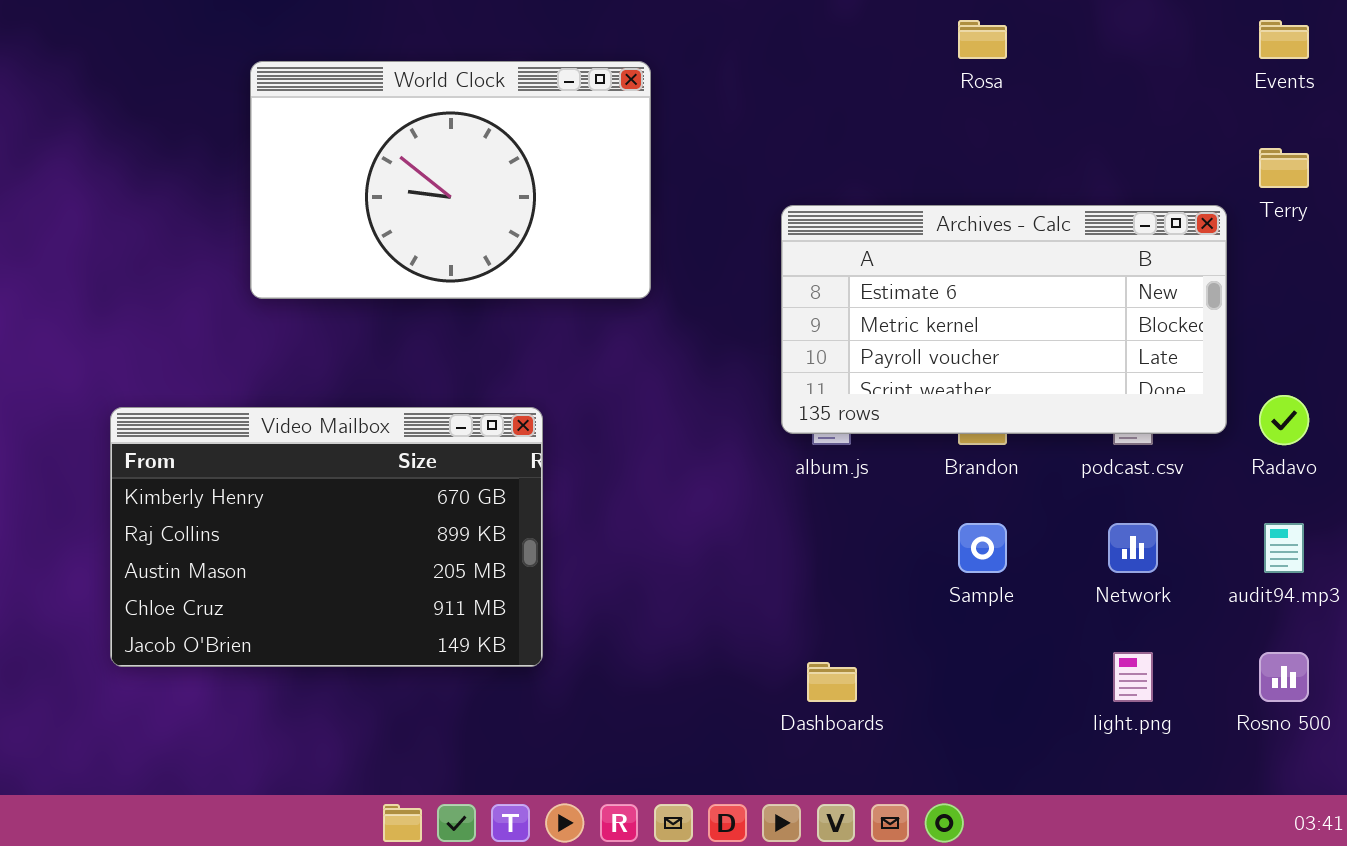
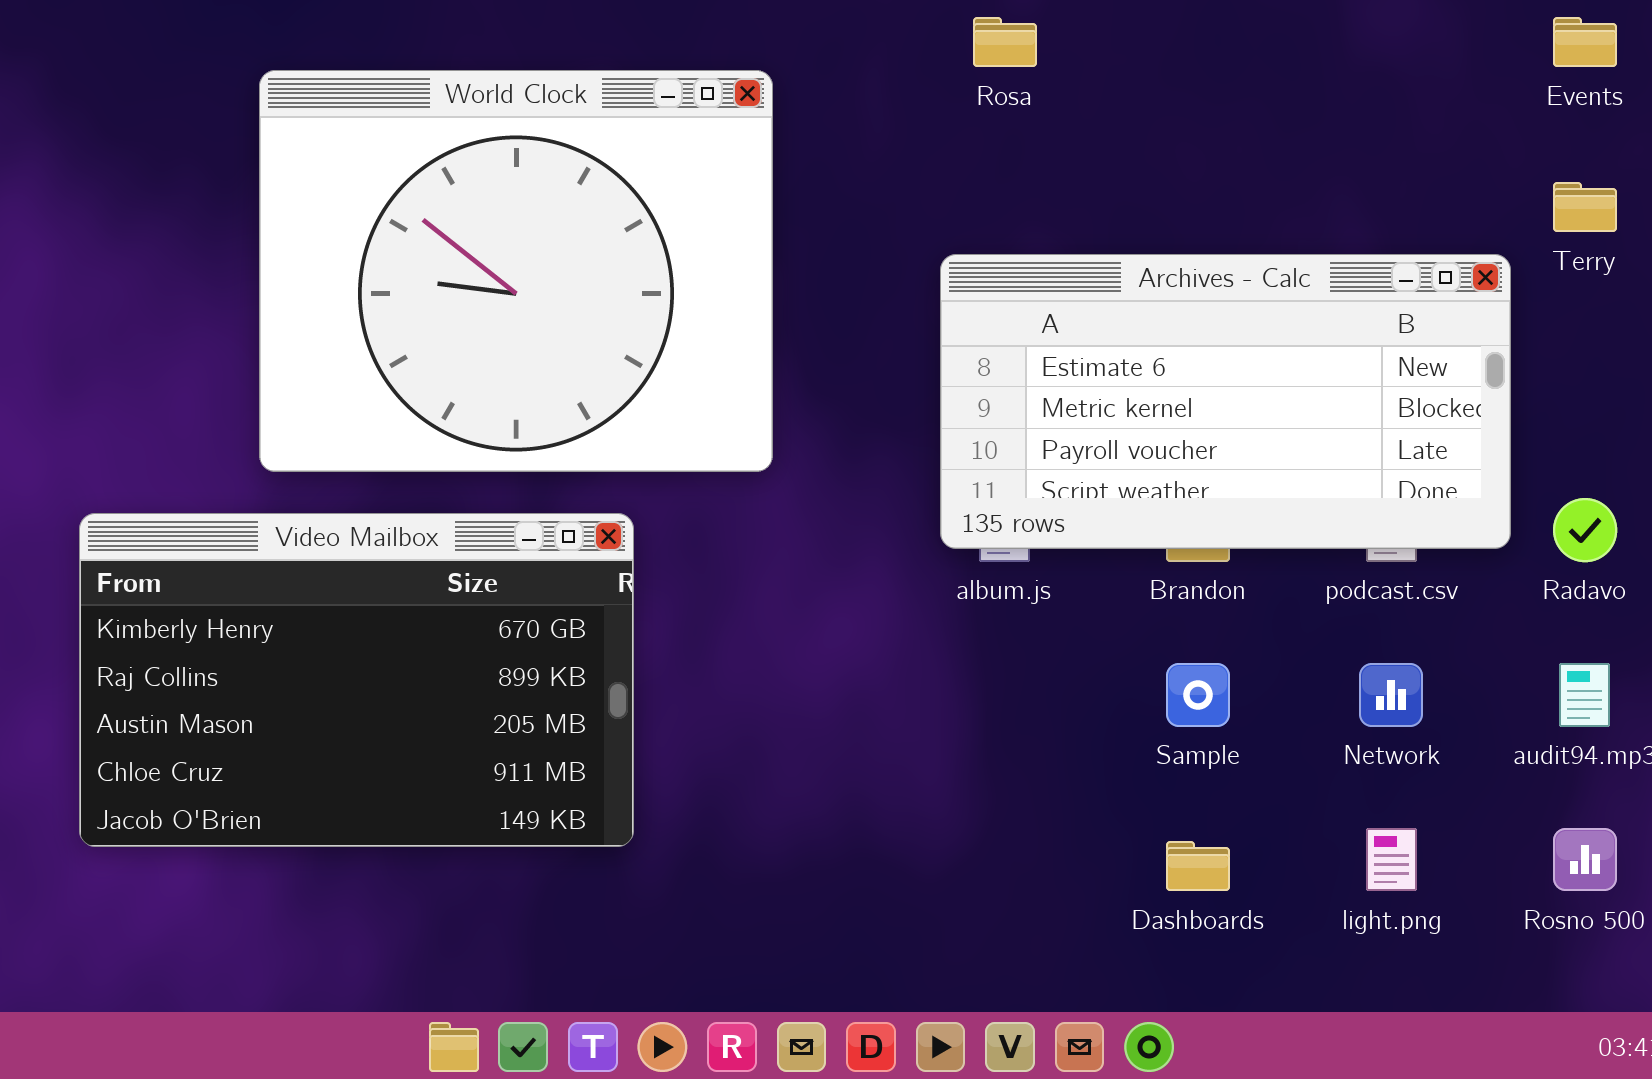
Rosa: [958,20,1007,59] -> [973,17,1037,67], moved
World Clock: [250,61,651,299] -> [259,70,773,472], resized
Dashboards: [807,662,857,702] -> [1166,841,1230,891], moved

